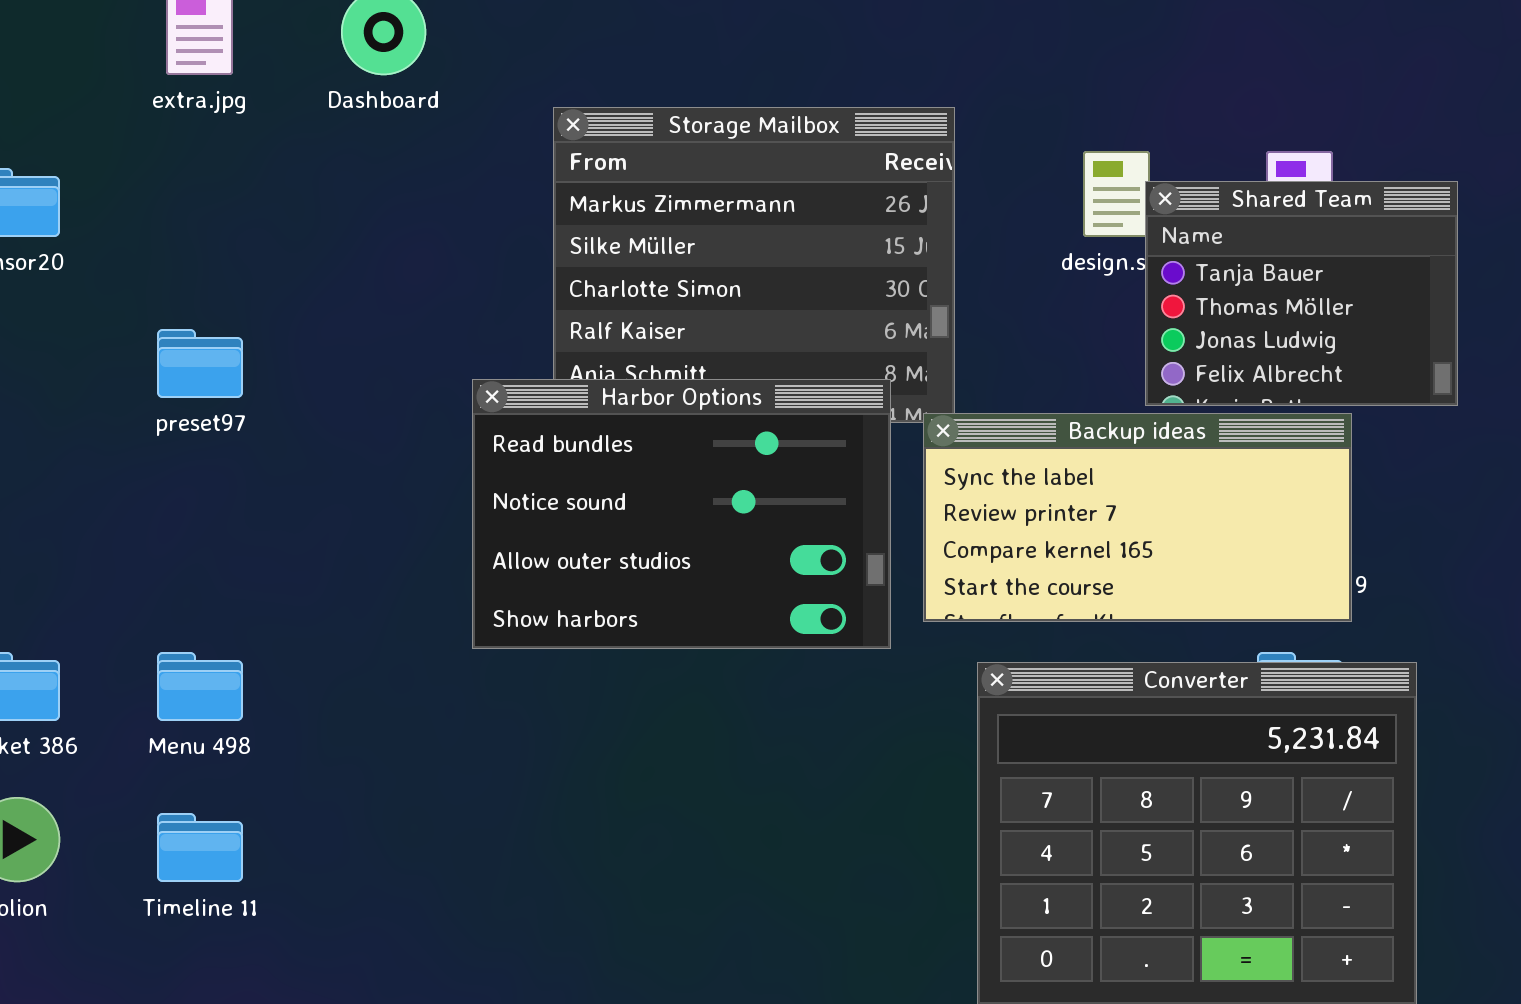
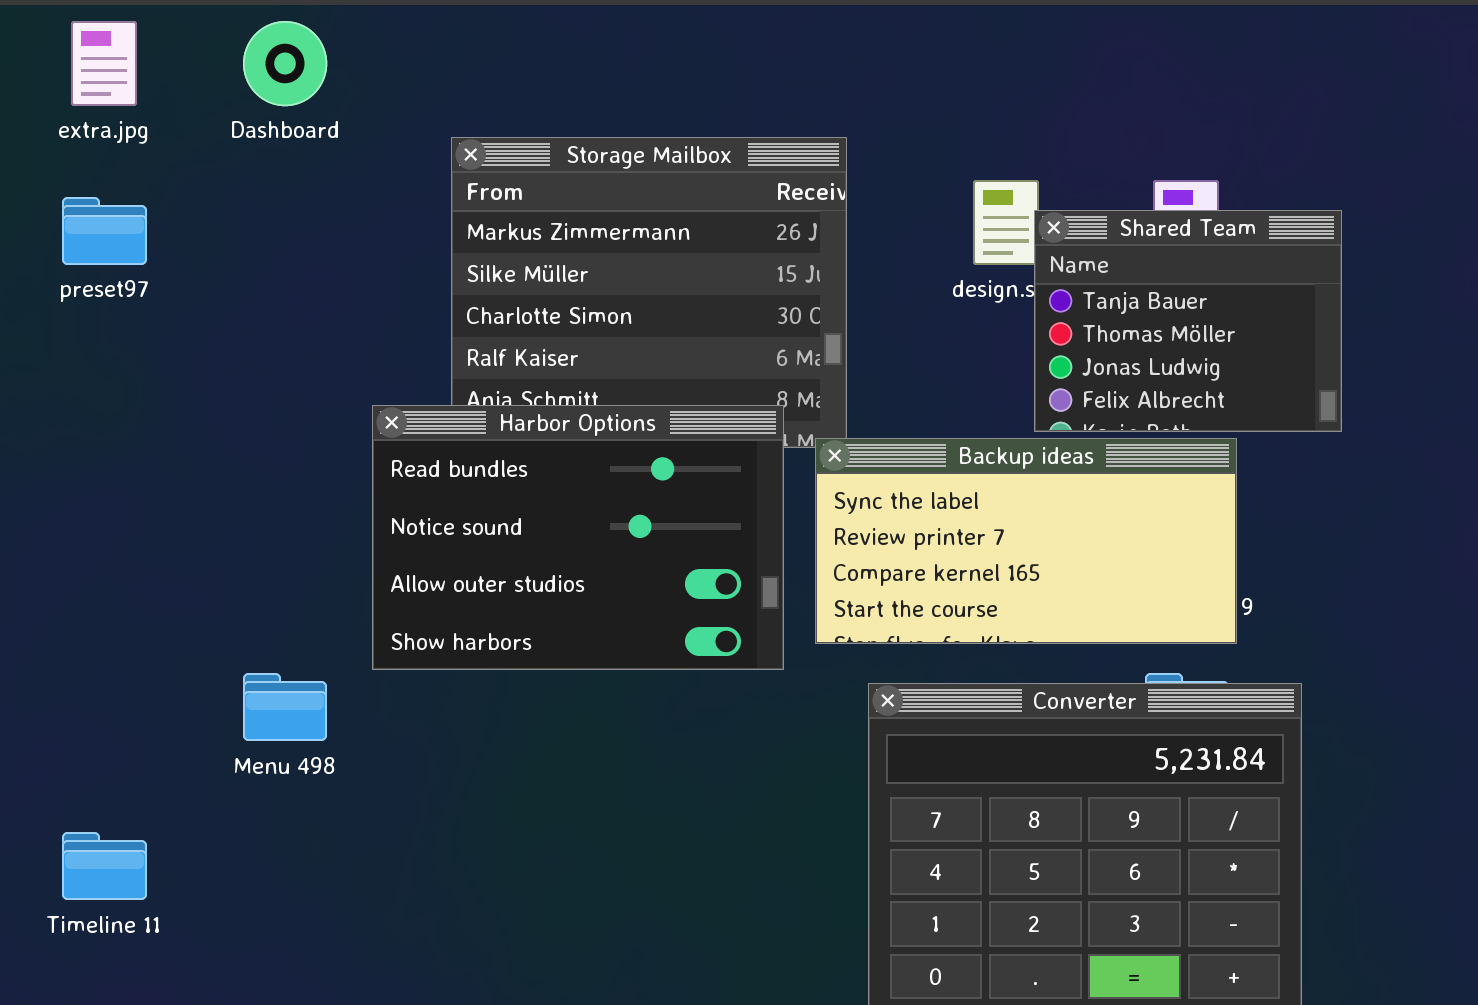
preset97: [157,329,243,398] -> [62,197,147,265], moved
Menu 498: [157,652,243,721] -> [243,673,327,741], moved

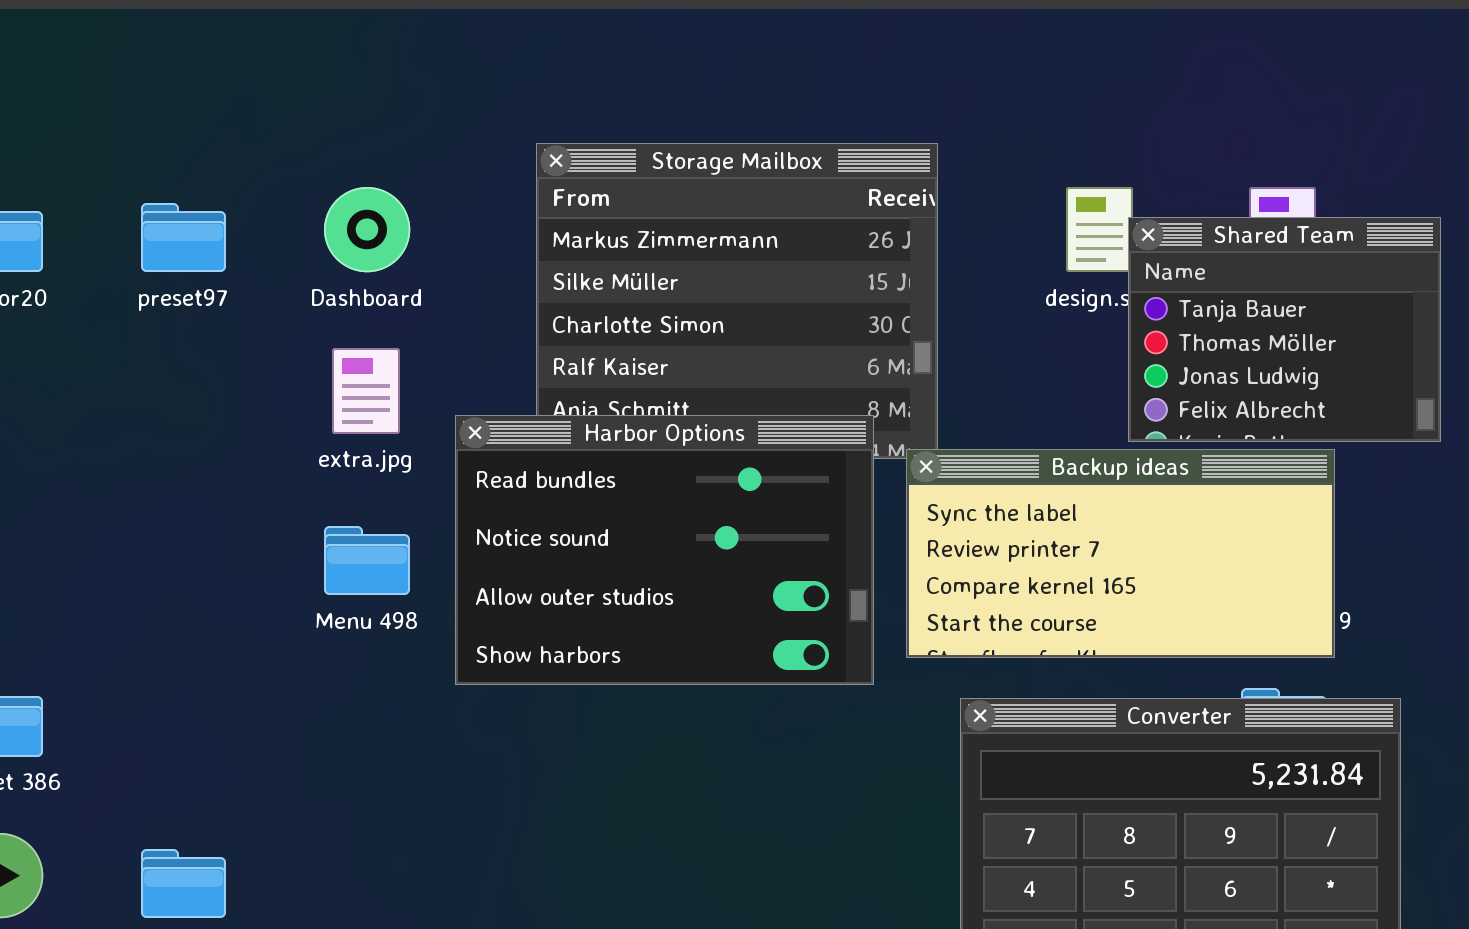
extra.jpg: [71,21,137,106] -> [332,348,400,434], moved
Dashboard: [243,21,327,106] -> [324,187,410,272], moved
Menu 498: [243,673,327,741] -> [324,526,410,595], moved

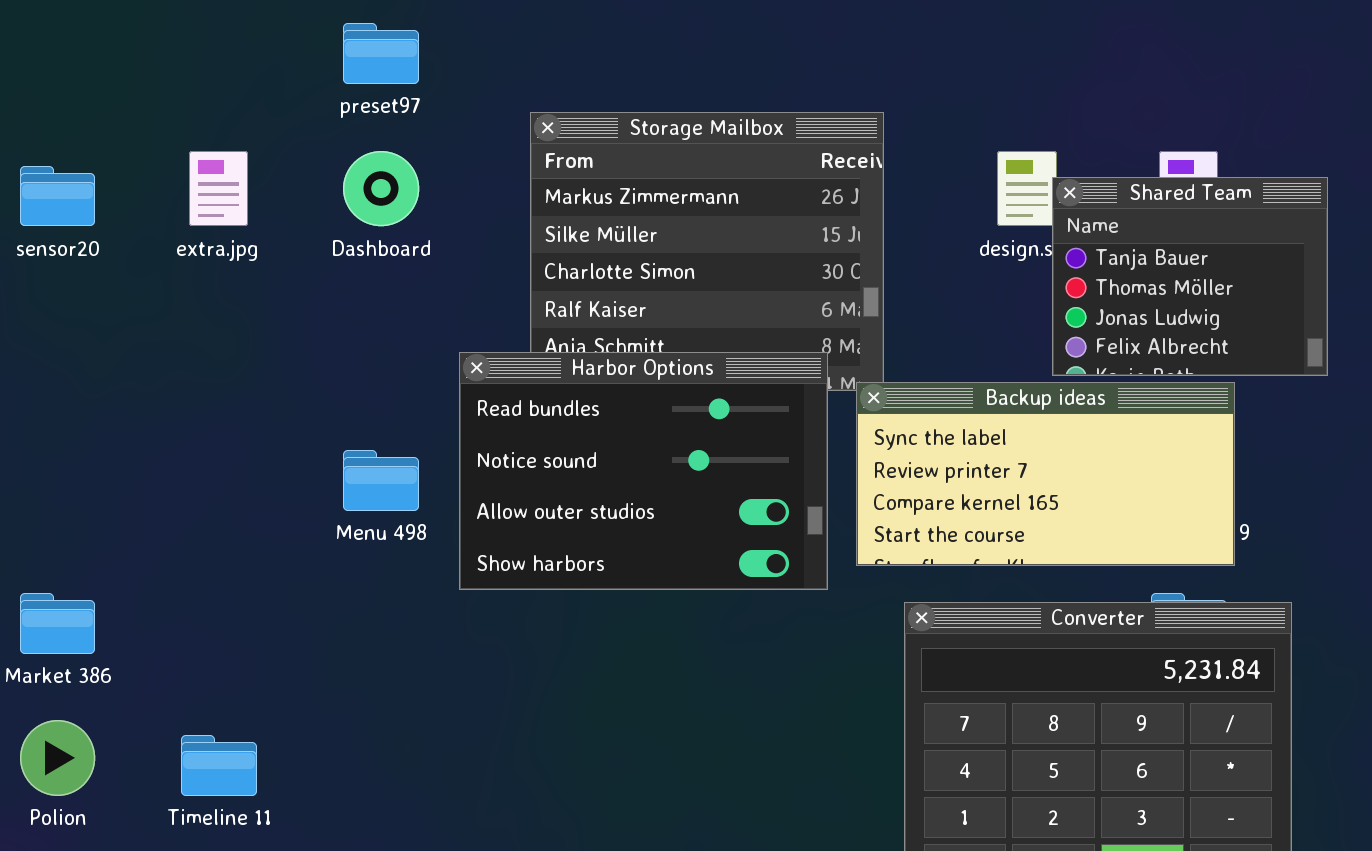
preset97: [141,203,226,272] -> [343,23,419,84], moved
extra.jpg: [332,348,400,434] -> [189,151,248,226], moved

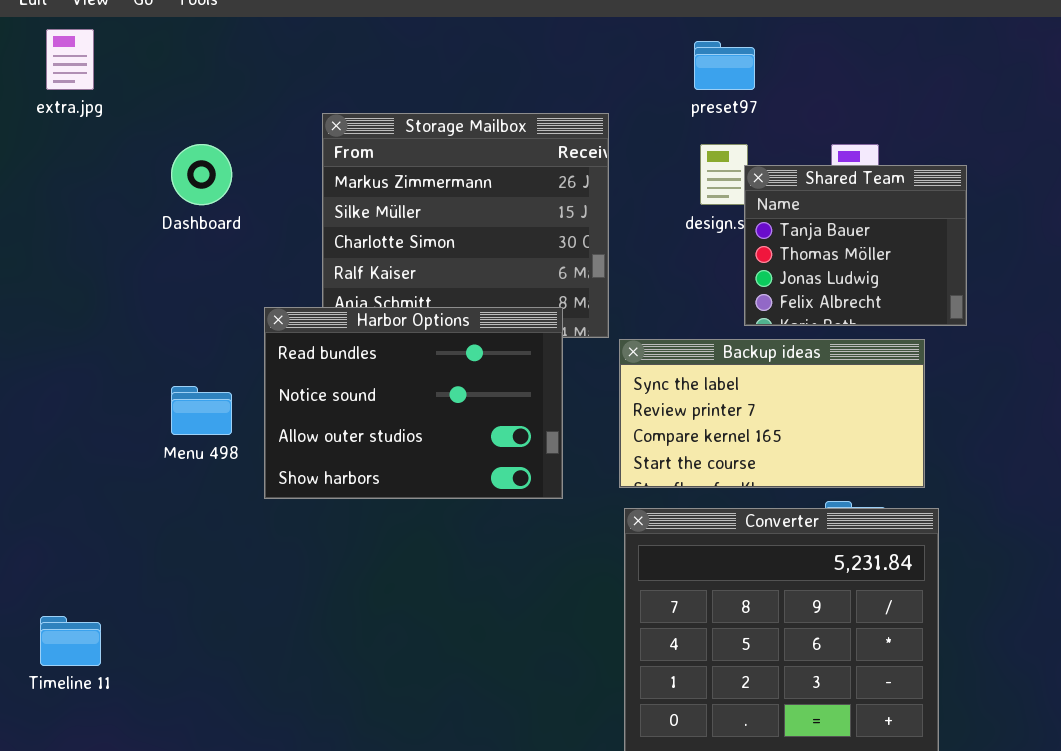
preset97: [343,23,419,84] -> [694,41,755,90], moved
extra.jpg: [189,151,248,226] -> [46,29,94,90], moved
Backup ideas: [856,382,1235,566] -> [619,339,925,488], moved

